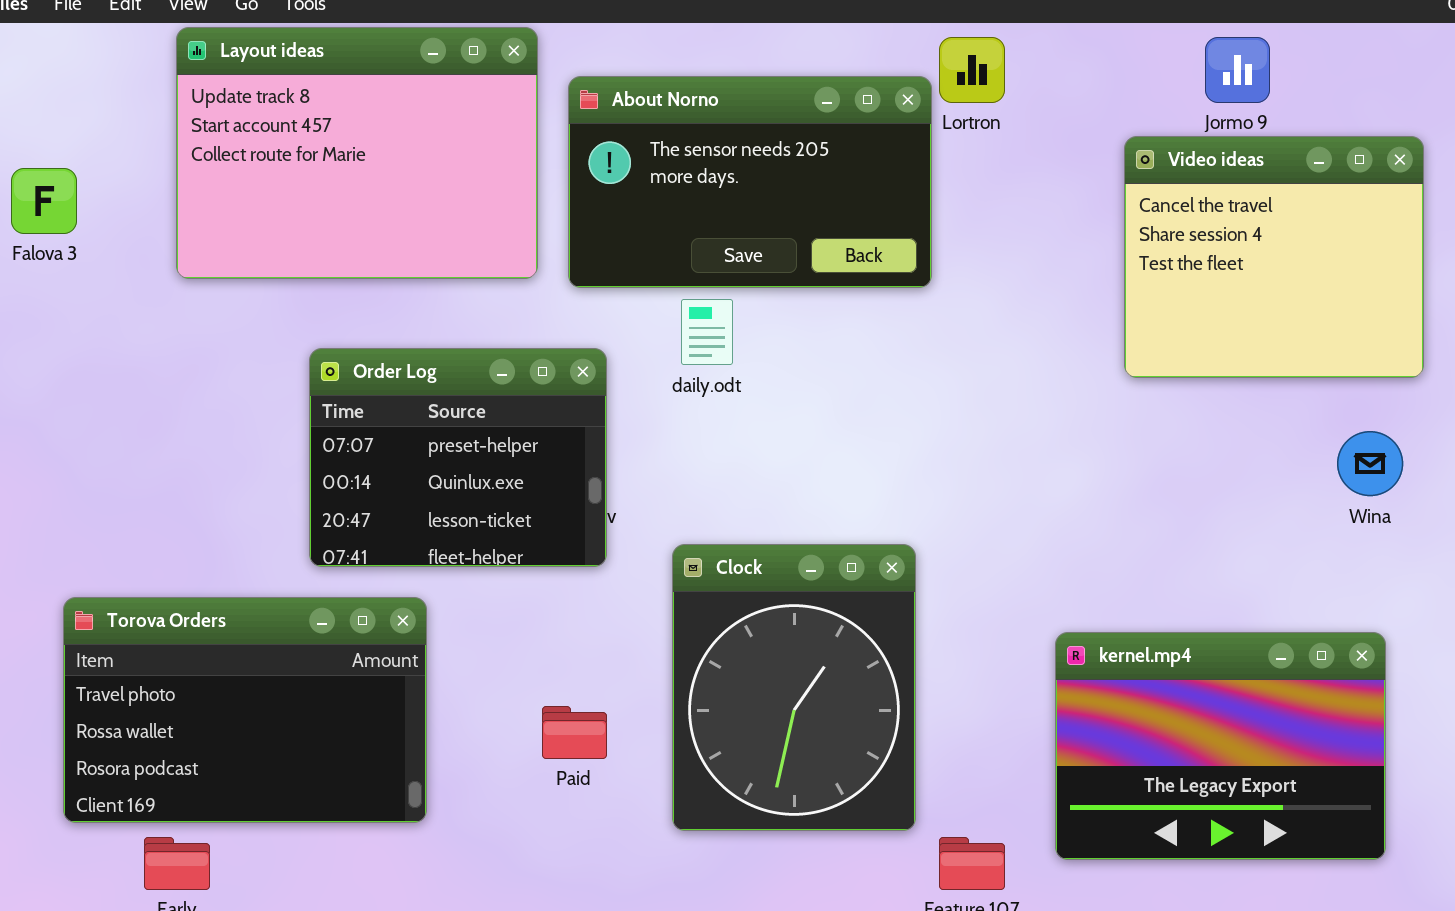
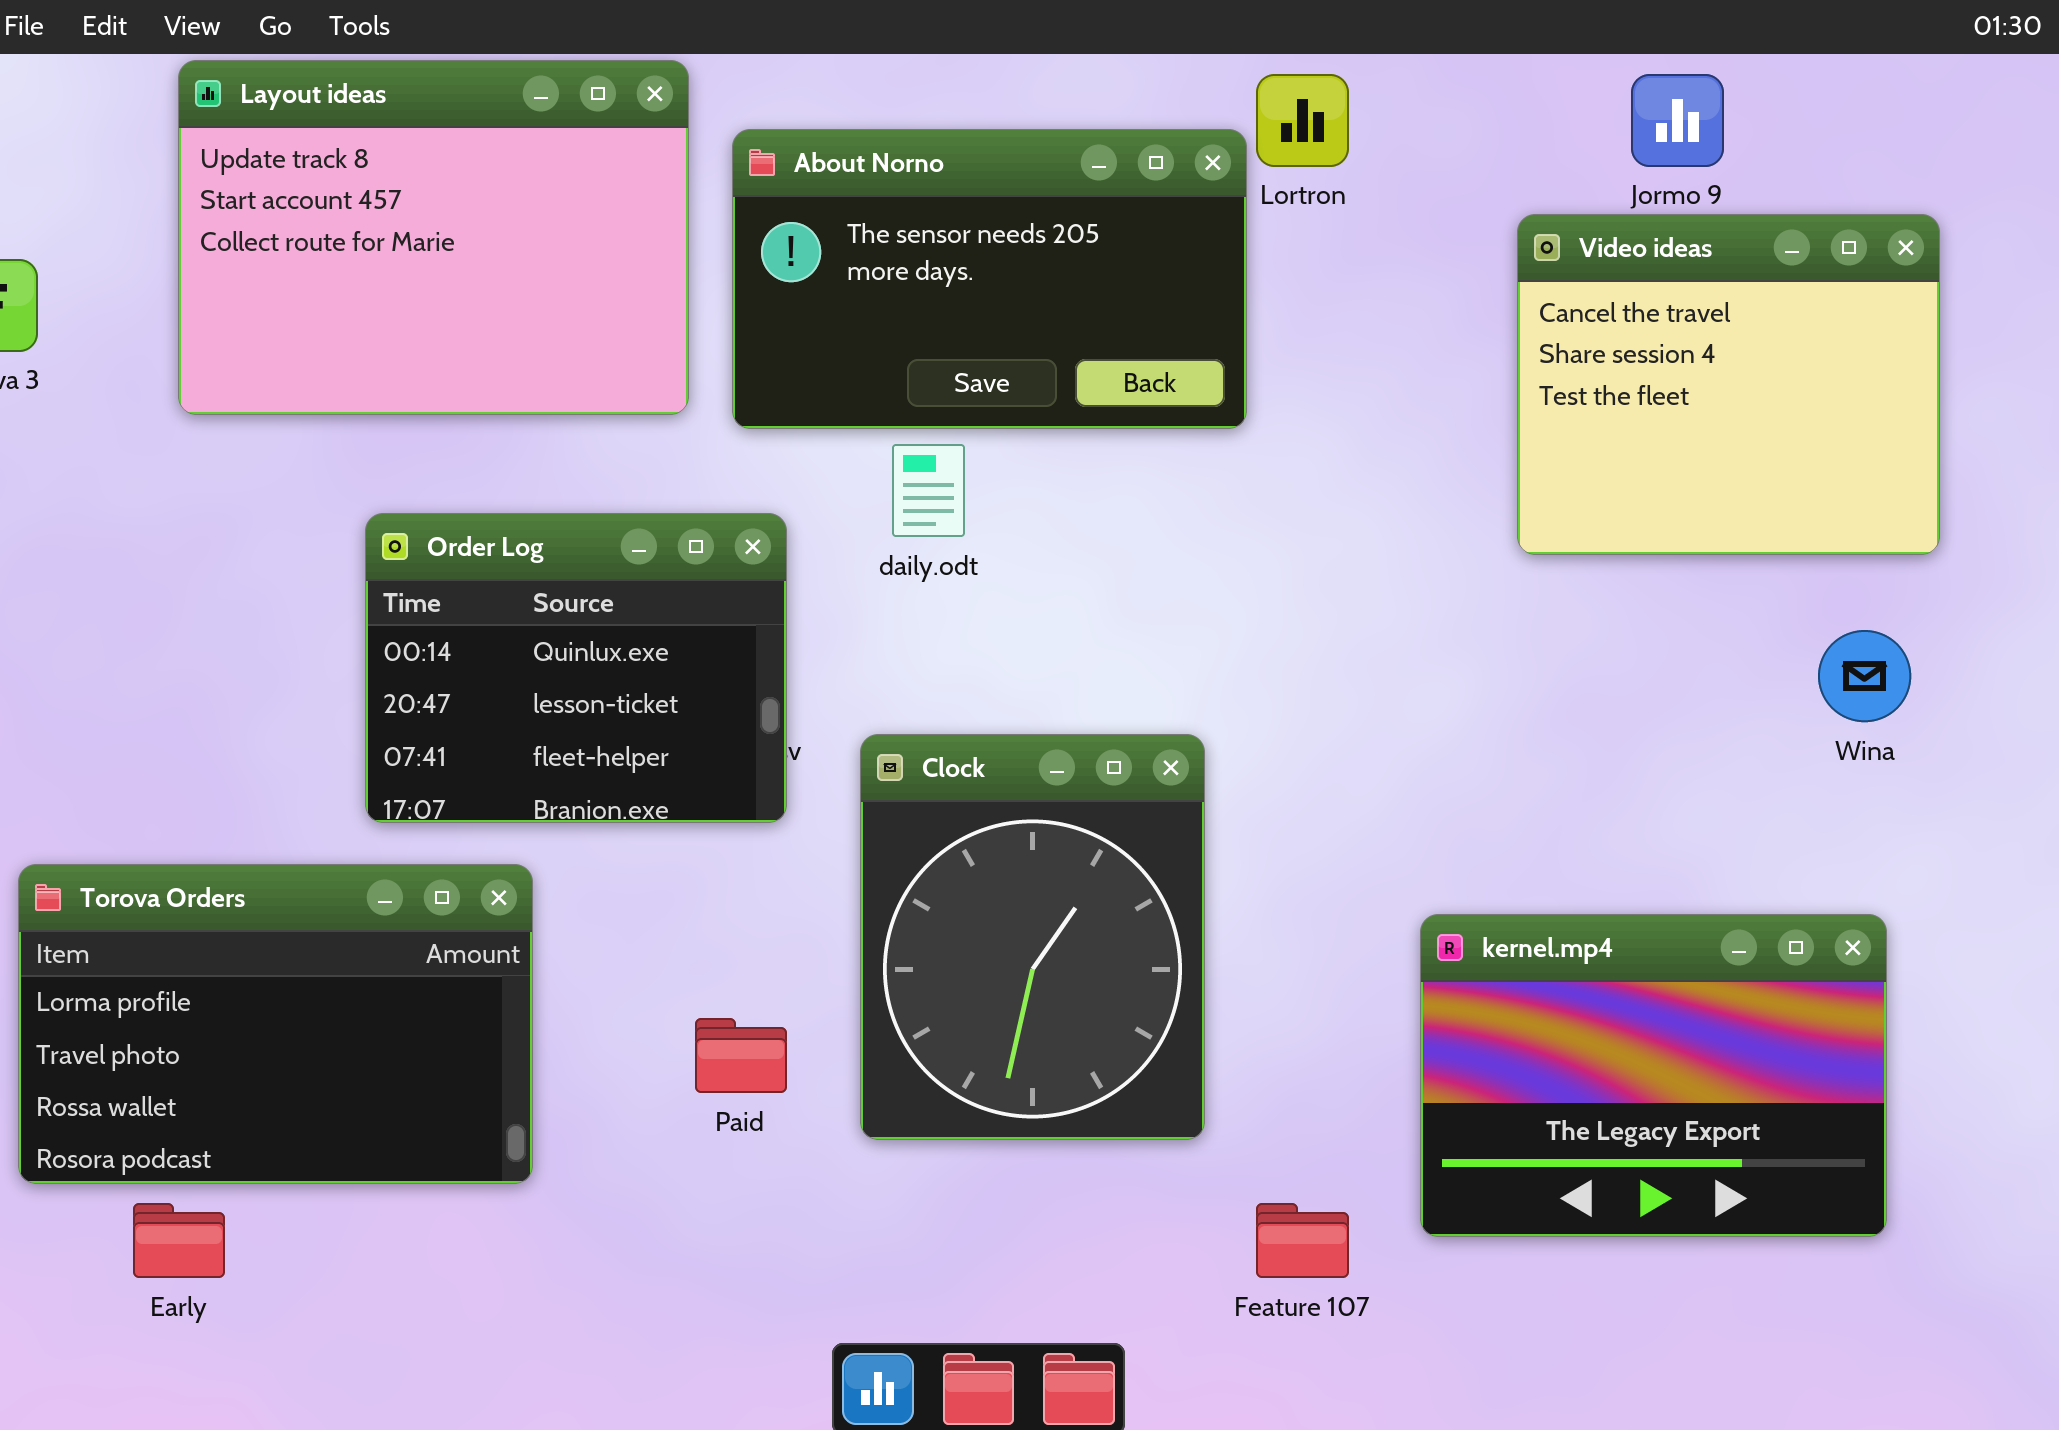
Order Log: [309,348,607,567] -> [365,513,787,823], scrolled down 1 row
Clock: [672,544,916,831] -> [860,734,1205,1140], moved
Torova Orders: [63,597,427,823] -> [18,864,533,1184], scrolled up 1 row

